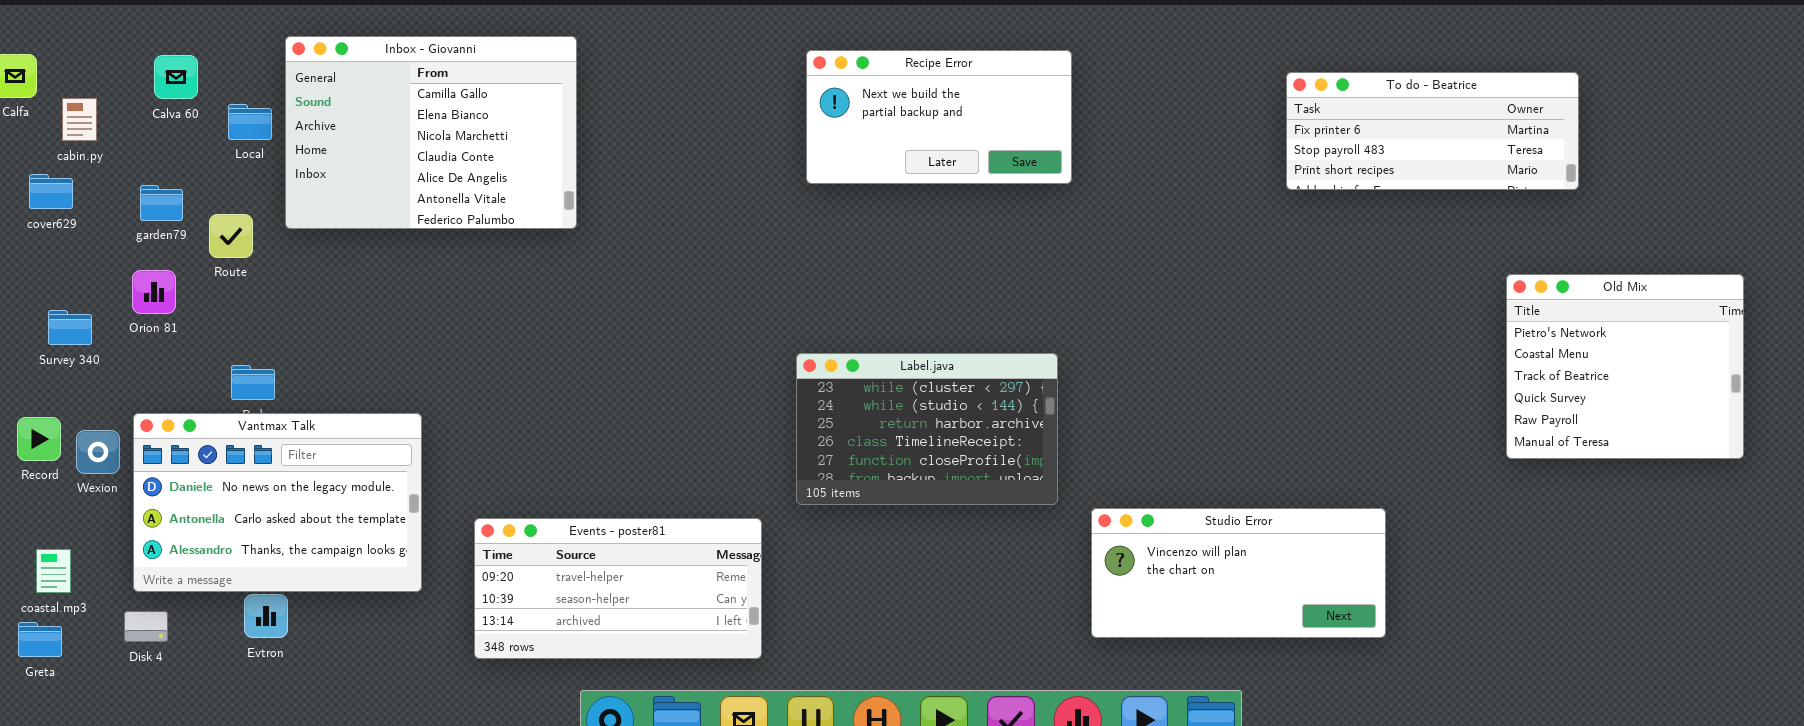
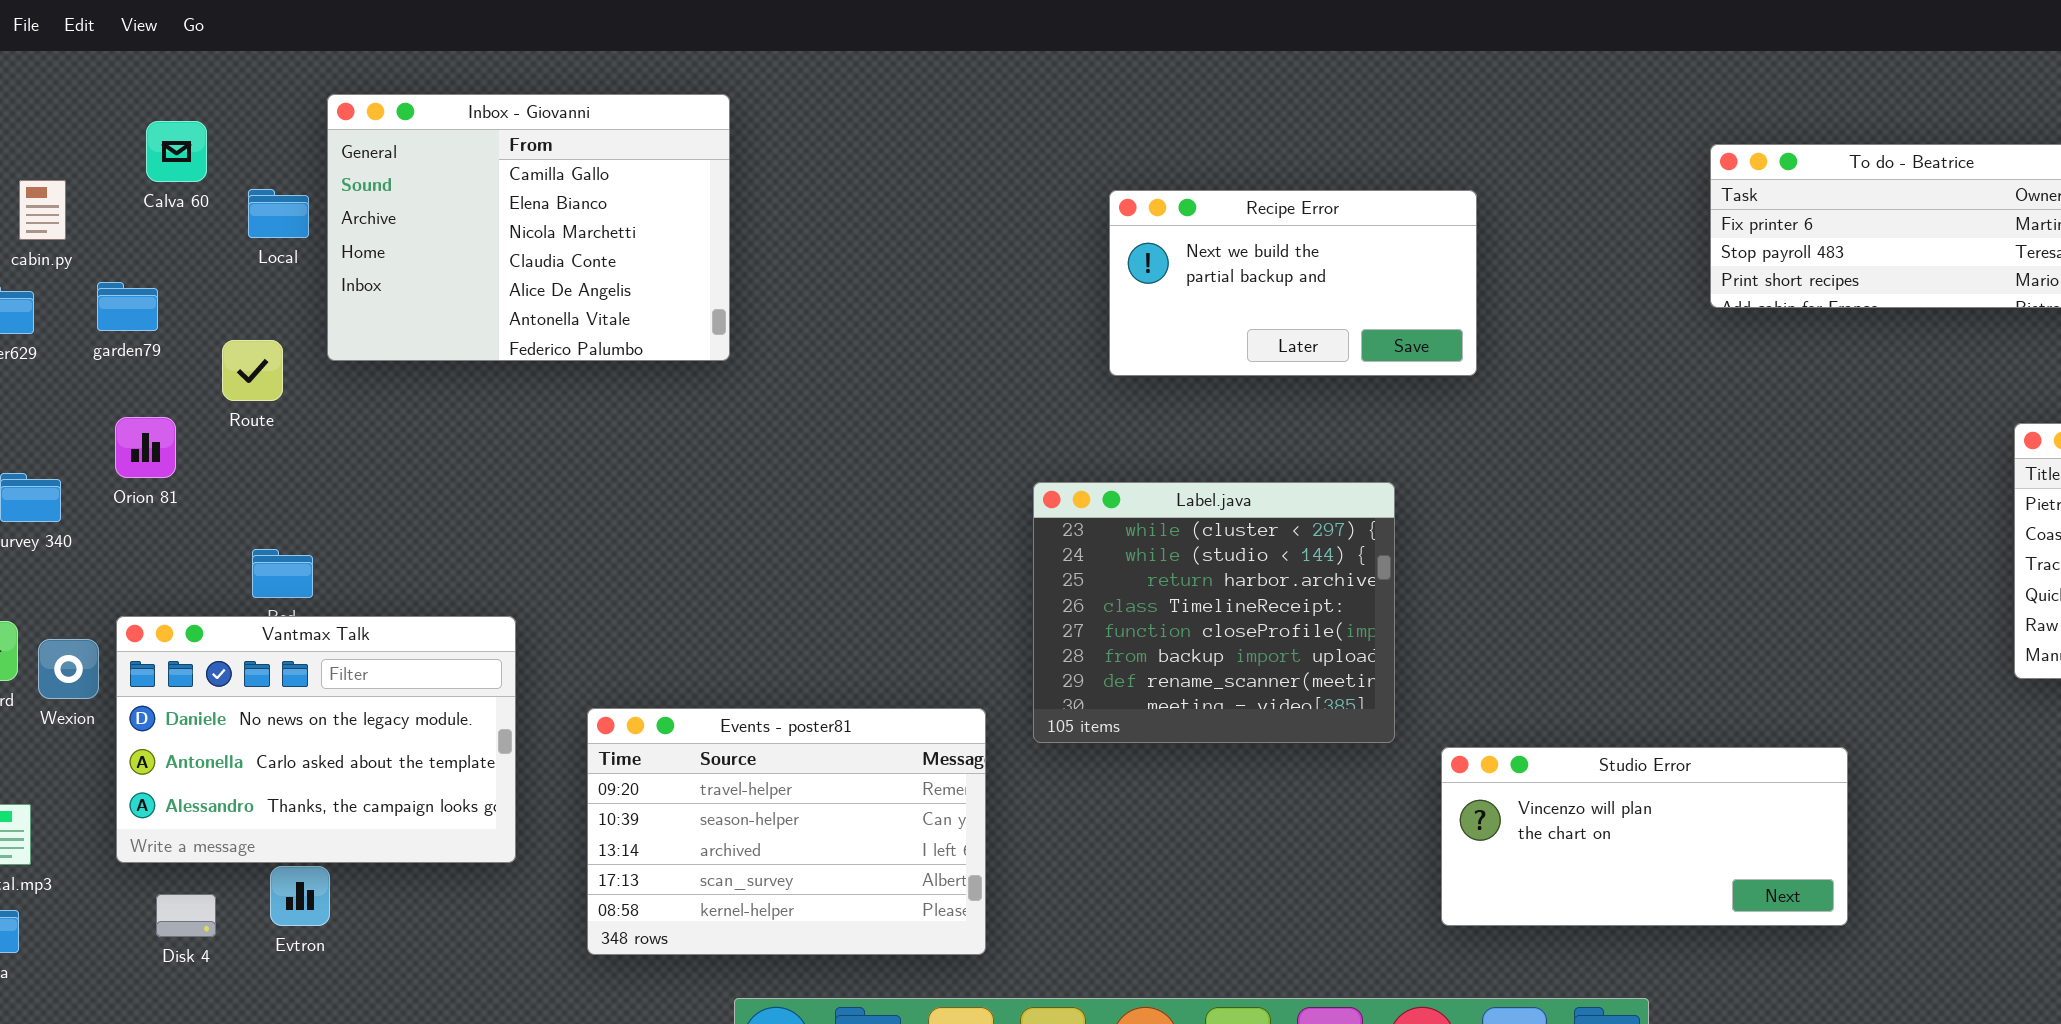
Recipe Error: [806,50,1072,184] -> [1109,190,1477,376], moved
garden79: [140,185,183,221] -> [97,282,158,331], moved
Label.java: [796,353,1058,505] -> [1033,482,1395,743], resized
Events - poster81: [474,518,762,659] -> [587,708,986,955], resized
Disk 4: [124,611,168,642] -> [156,894,216,937], moved

